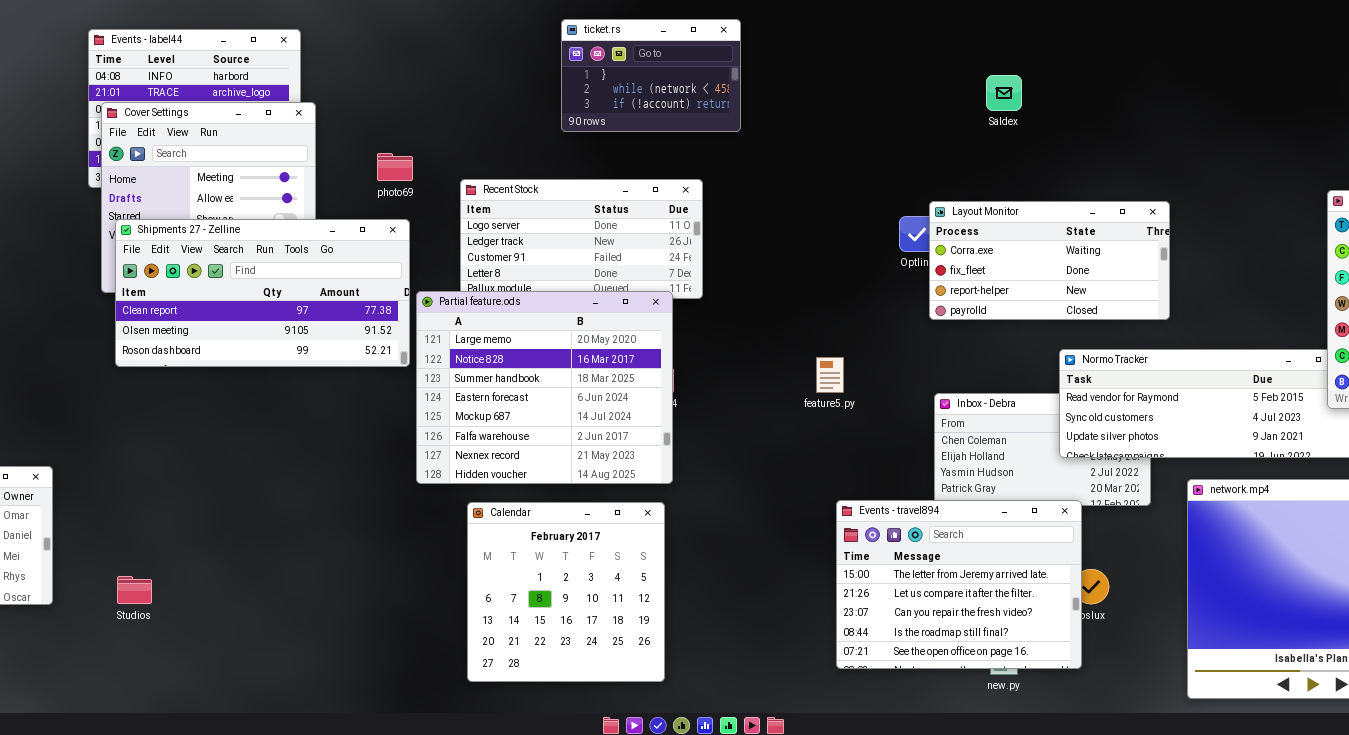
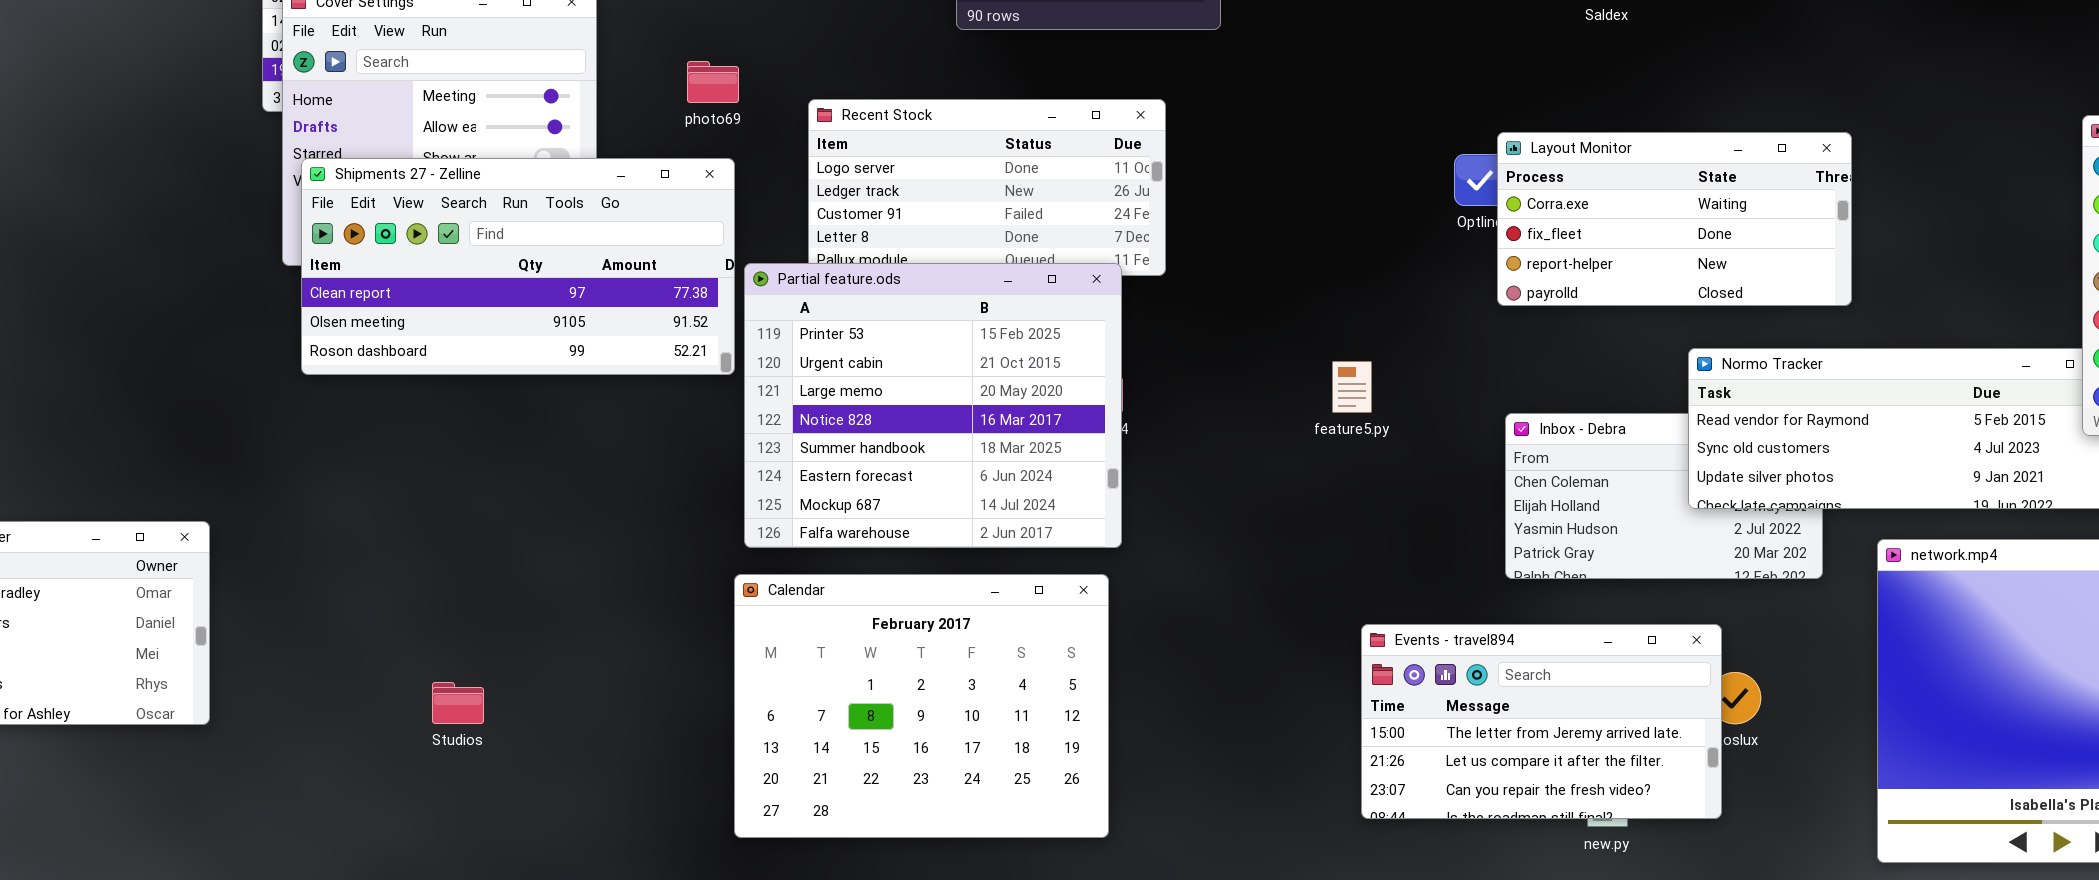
Partial feature.ods: [416,291,673,484] -> [744,263,1122,548], scrolled up 2 rows
Events - travel894: [836,500,1082,669] -> [1361,624,1722,819], resized
Calendar: [467,502,665,682] -> [734,574,1109,838], resized
Studios: [117,576,152,604] -> [432,682,484,724], moved

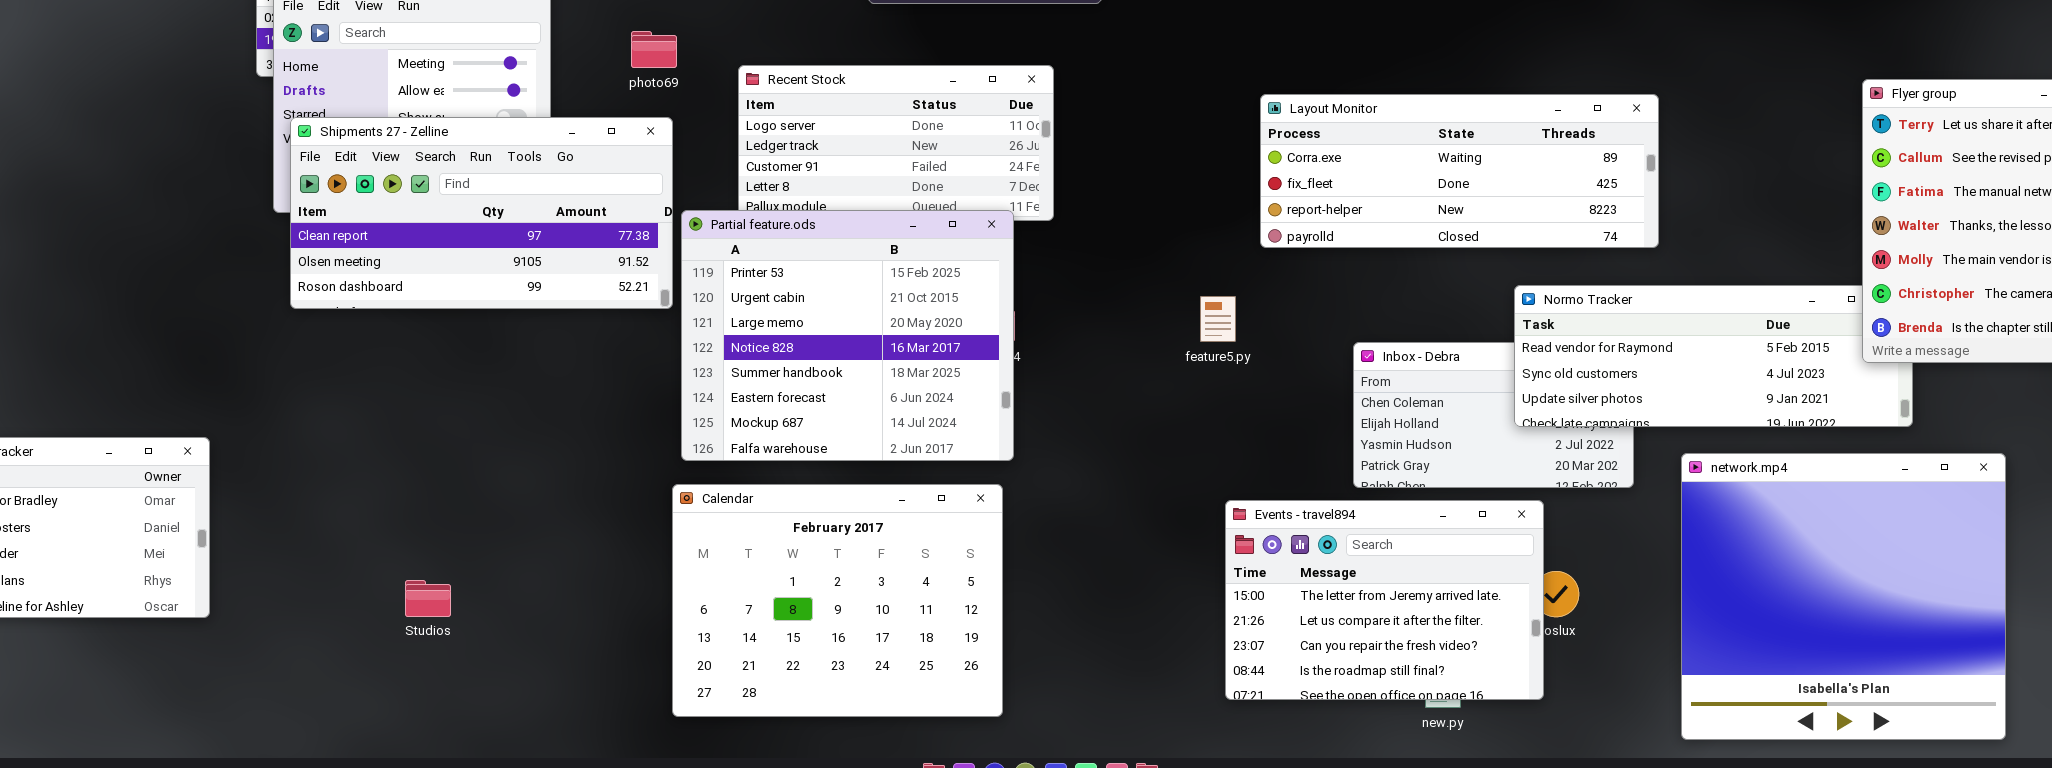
Layout Monitor: [1497,132,1852,306] -> [1260,94,1659,248], resized
Events - travel894: [1361,624,1722,819] -> [1225,500,1544,700], resized

